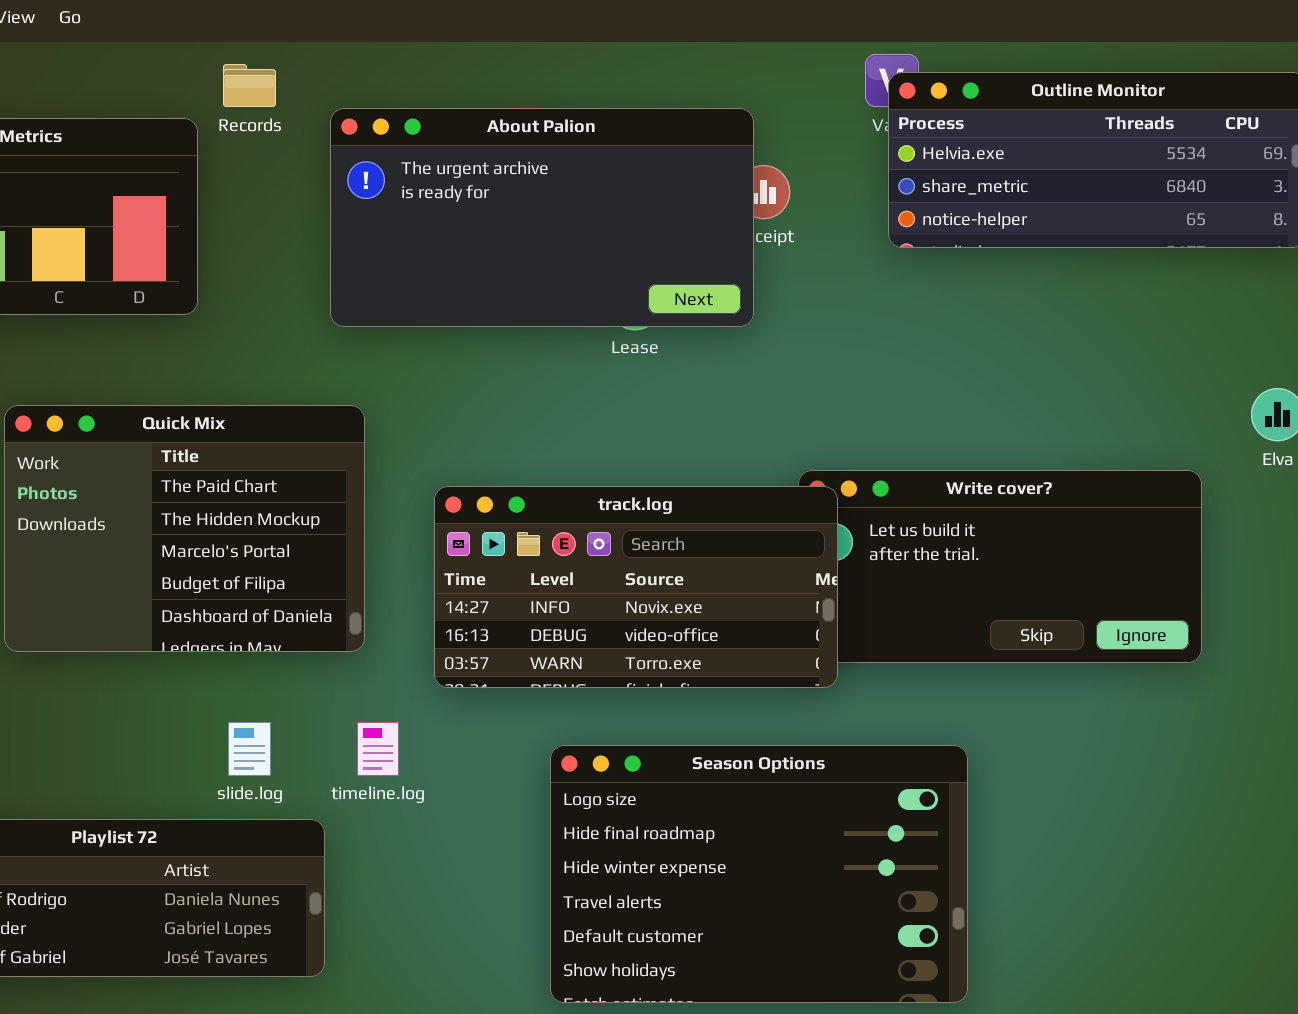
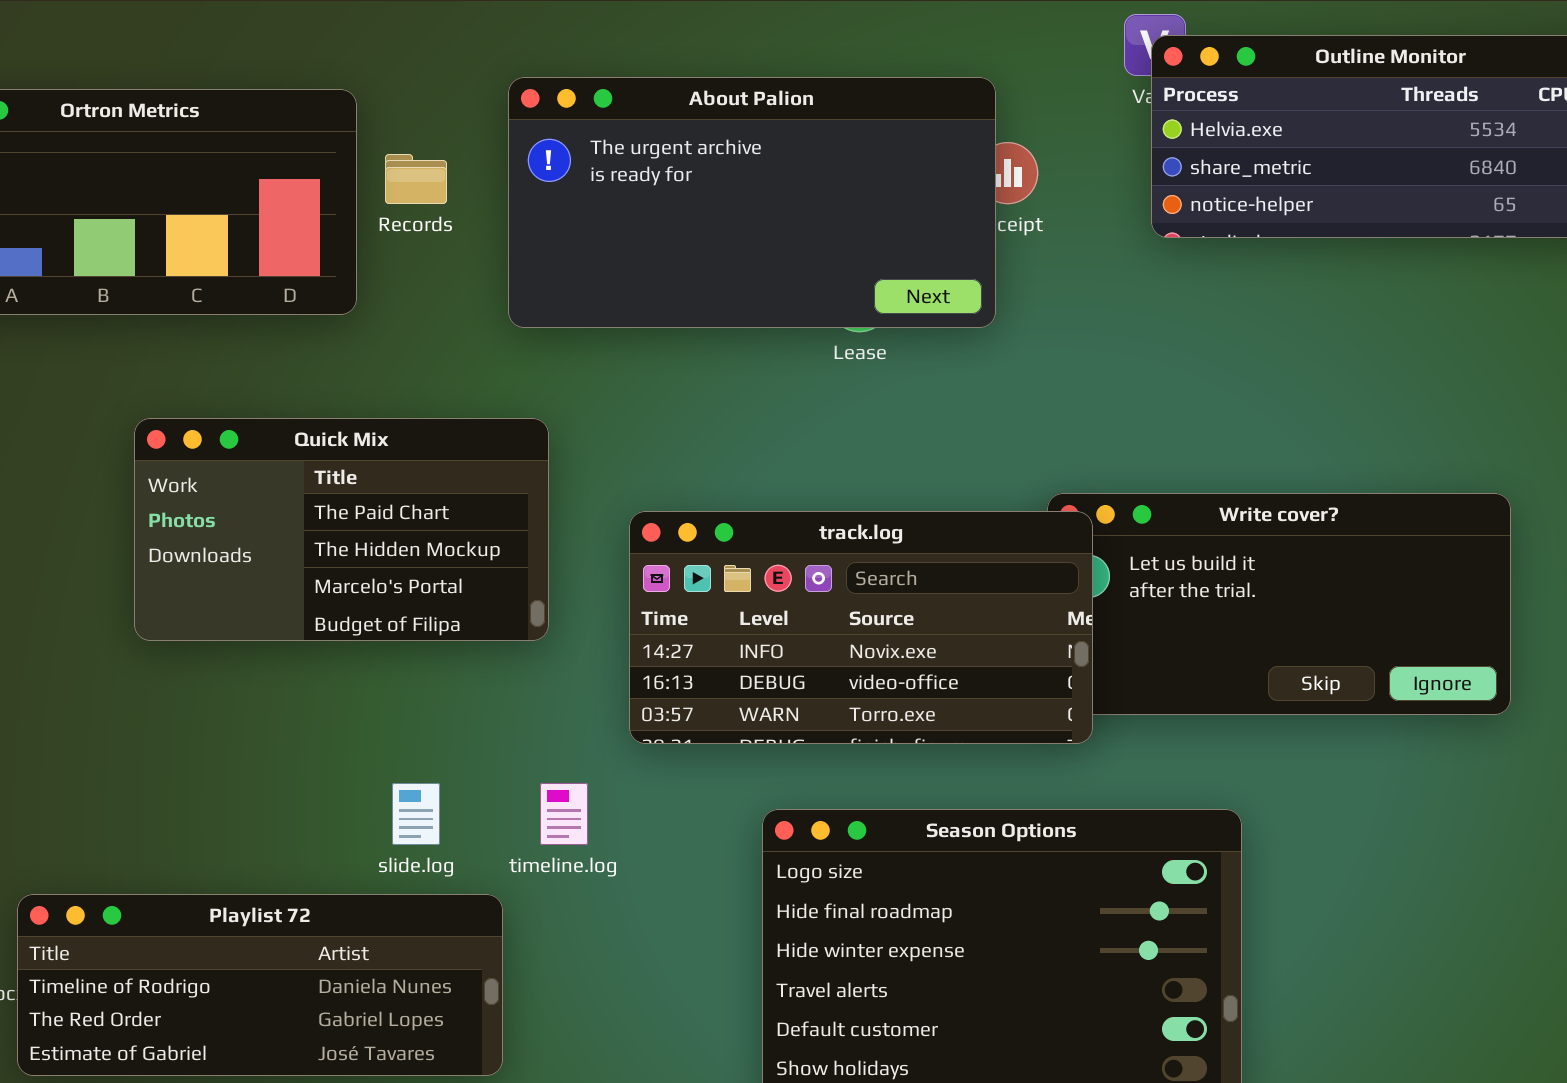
Records: [223,64,276,107] -> [385,154,447,204], moved
Quick Mix: [4,405,365,652] -> [134,418,549,641], resized

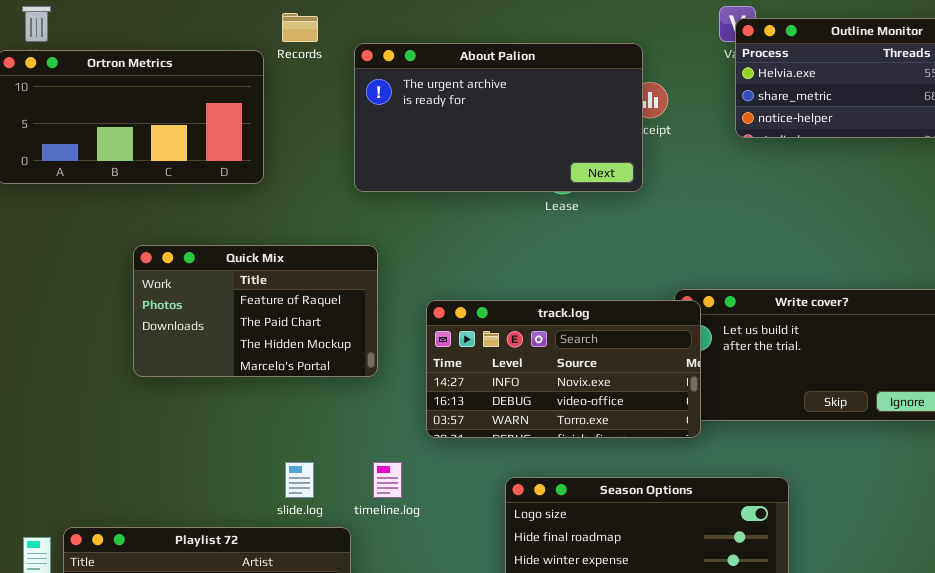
Records: [385,154,447,204] -> [282,13,318,42], moved
Quick Mix: [134,418,549,641] -> [133,245,378,377], scrolled up 1 row

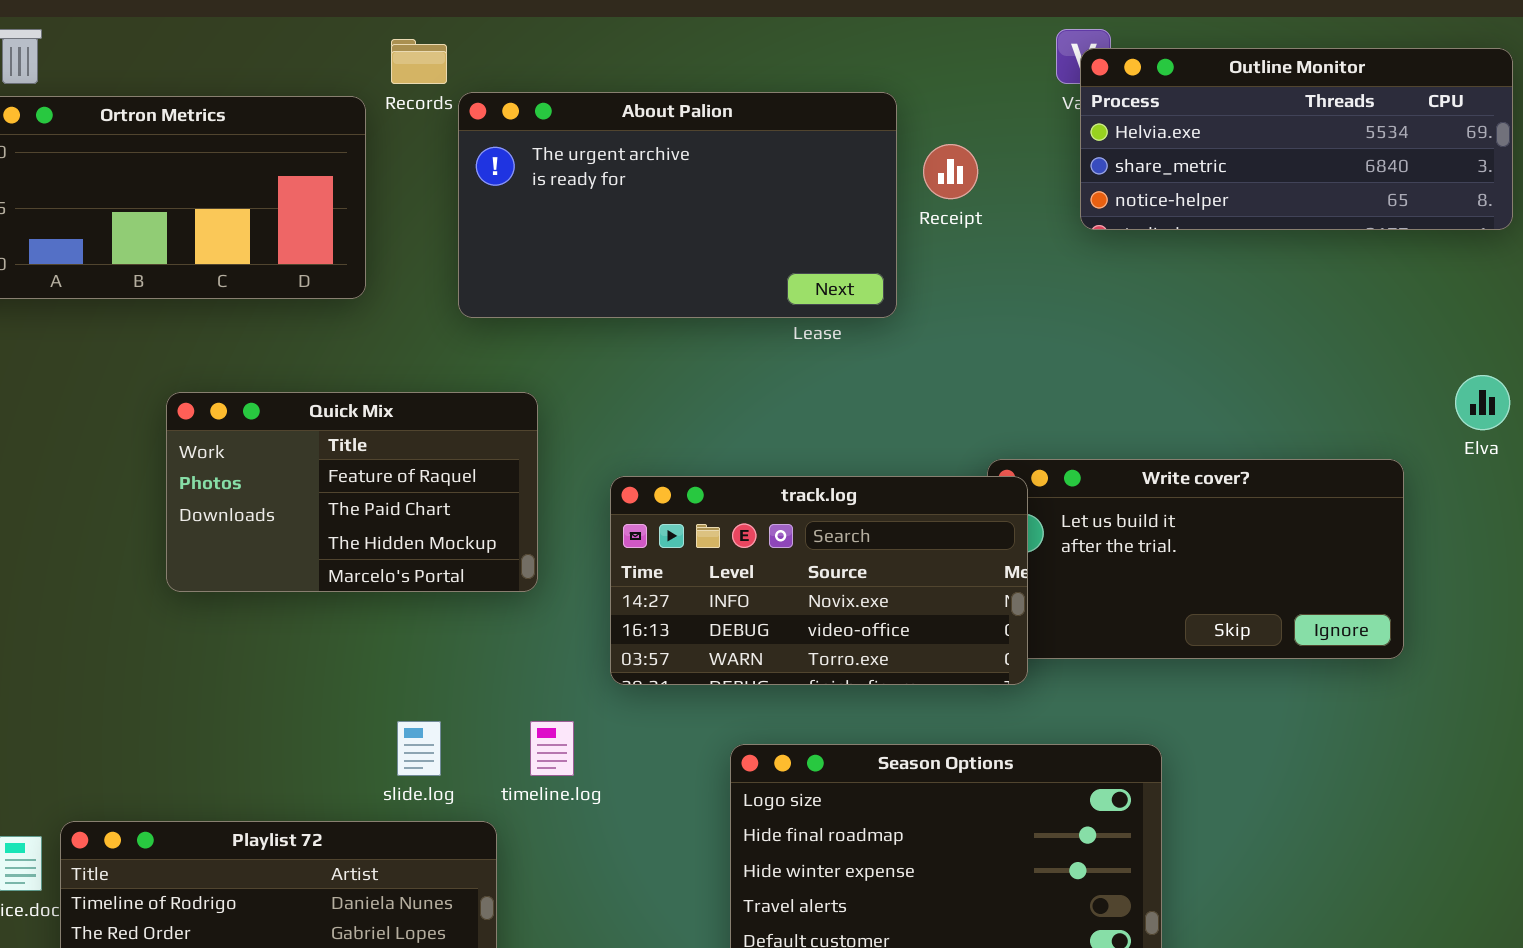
About Palion: [354,43,643,192] -> [458,92,897,318], moved

